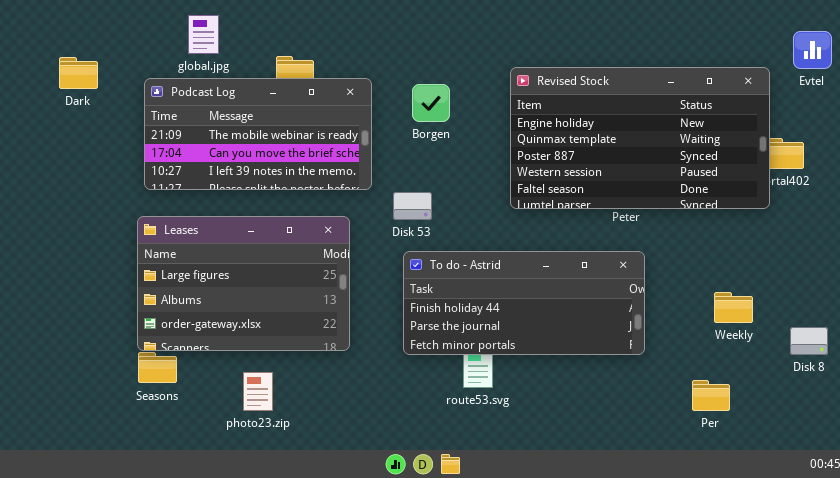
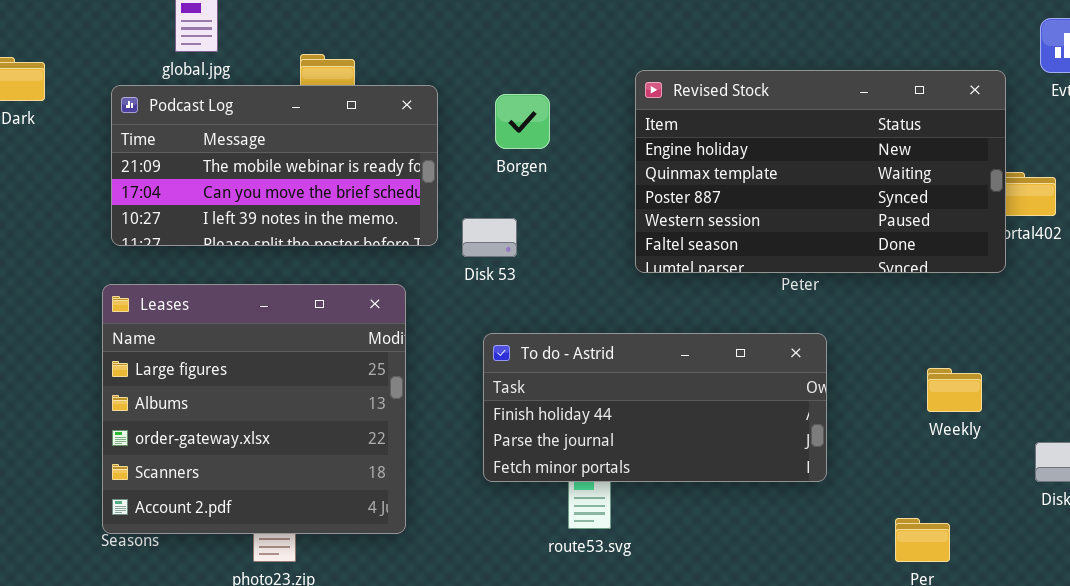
Disk 53: [393,192,432,220] -> [462,218,517,257], moved
Leases: [137,216,350,351] -> [102,284,406,534], resized
Weekly: [714,292,753,323] -> [927,368,982,412], moved

